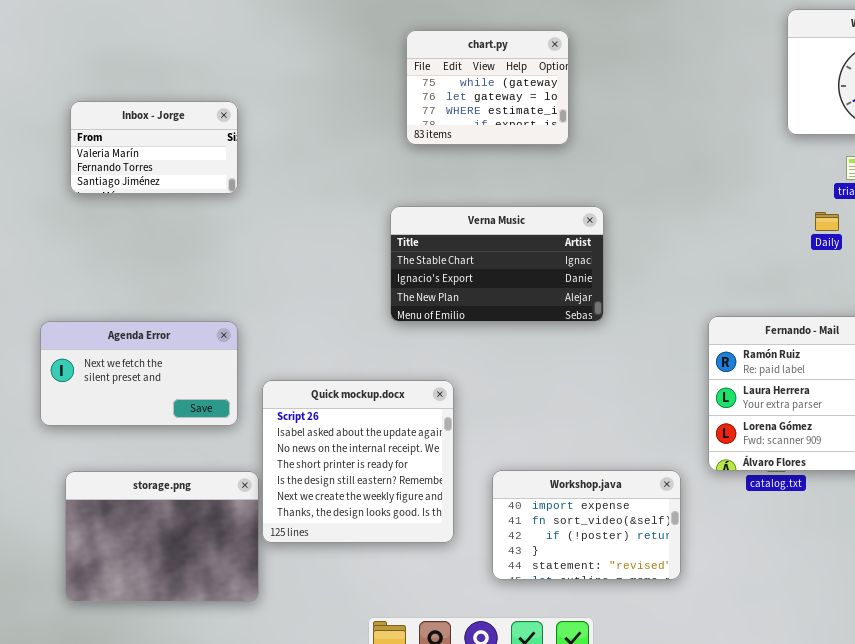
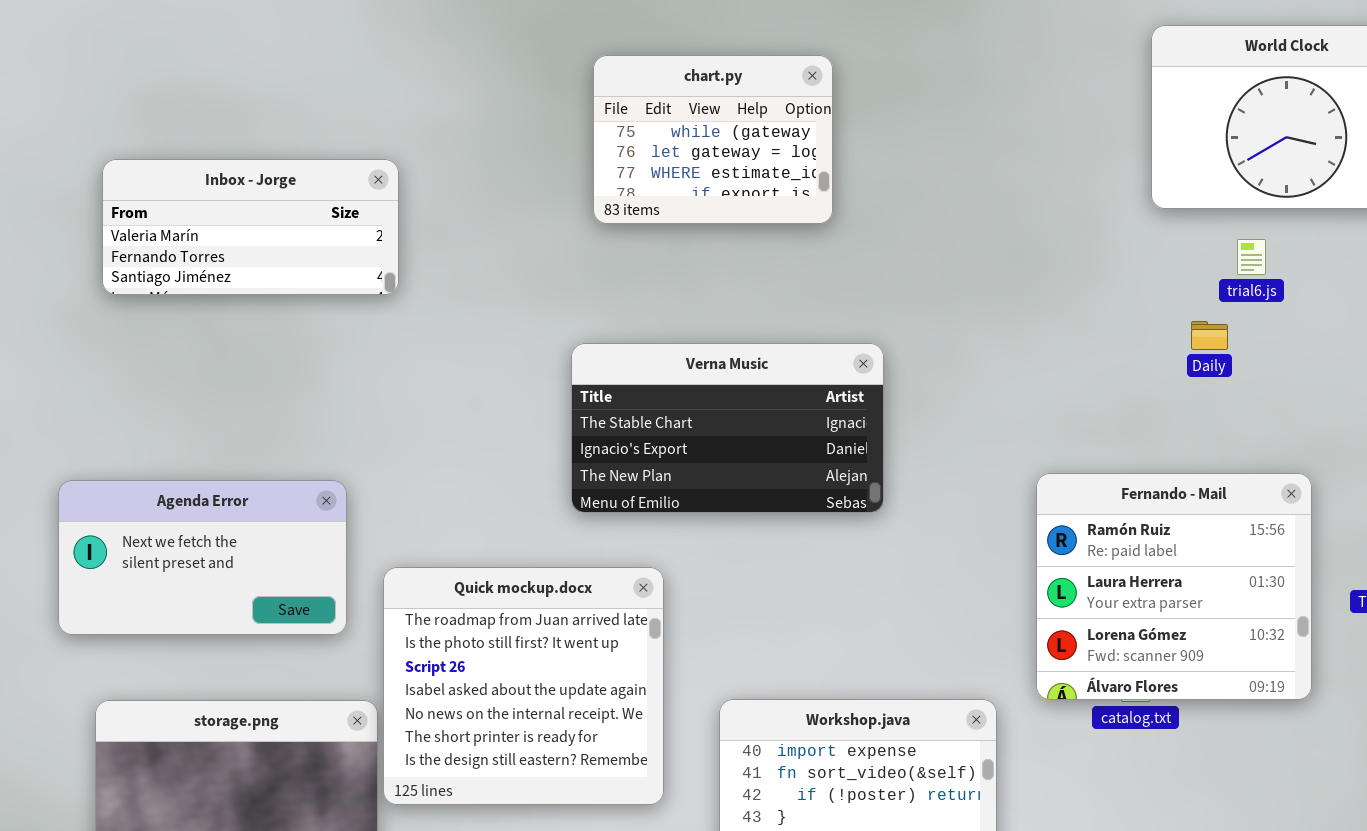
Inbox - Jorge: [70,101,238,194] -> [102,159,399,295], resized
Verna Music: [390,206,604,322] -> [571,343,884,513], moved
Quick mockup.docx: [262,380,454,543] -> [383,567,664,805], scrolled up 2 rows

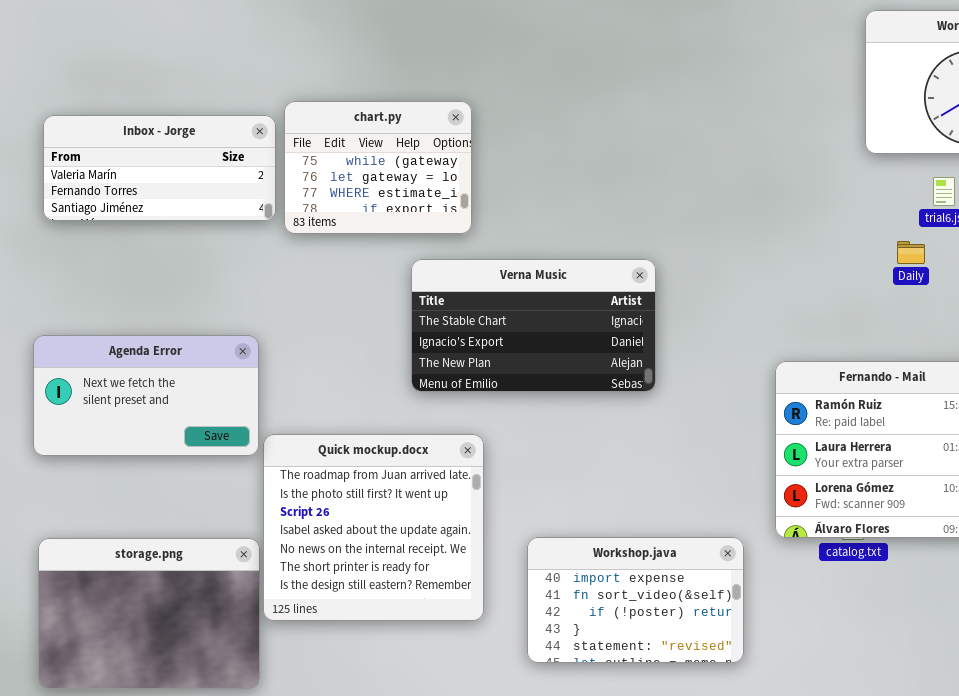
chart.py: [593,55,833,224] -> [284,101,472,234], moved
Agenda Error: [58,480,347,635] -> [33,335,259,456], moved

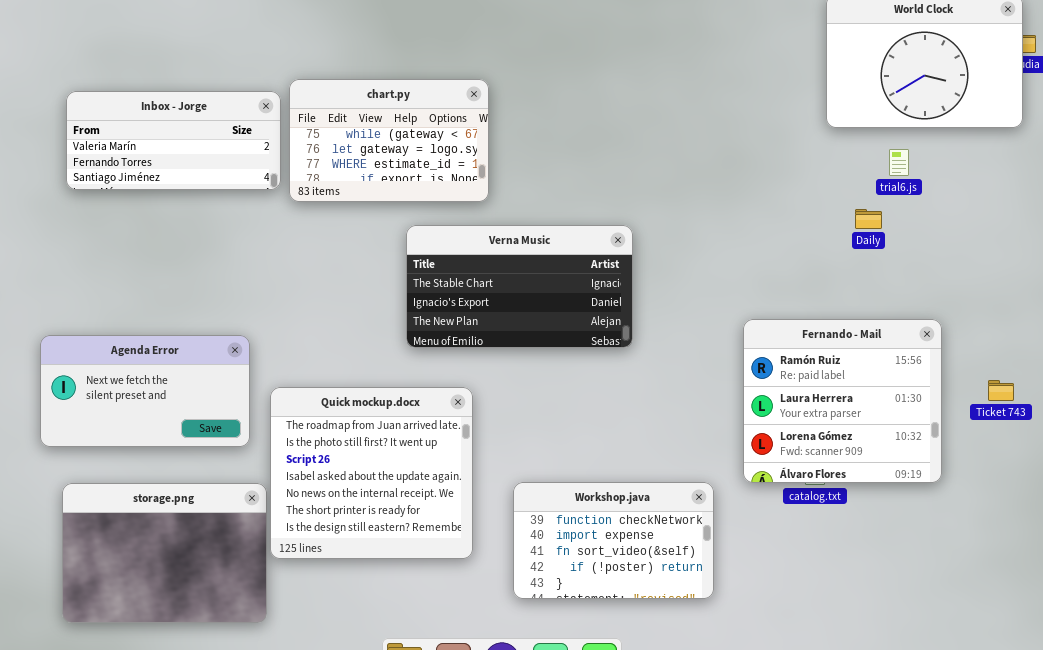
chart.py: [284,101,472,234] -> [289,79,489,202], resized
Agenda Error: [33,335,259,456] -> [40,335,250,447], moved
Workshop.java: [527,537,744,663] -> [513,482,714,599], scrolled up 1 row

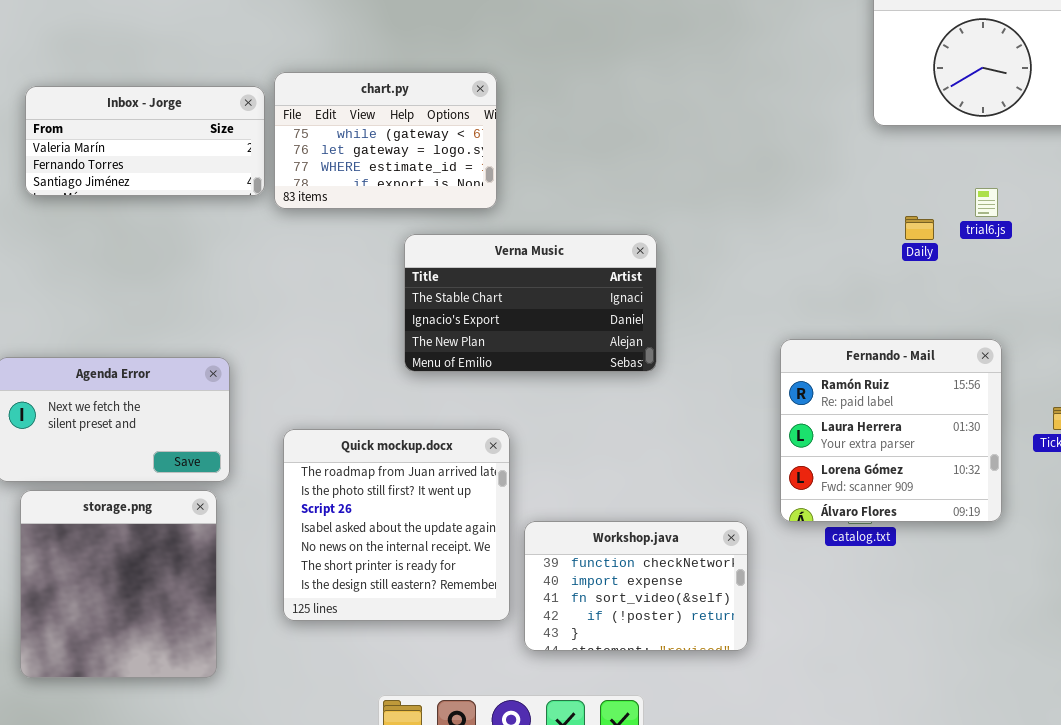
trial6.js: [889,149,909,176] -> [975,188,998,217], moved
Quick mockup.docx: [270,387,473,559] -> [283,429,510,621], moved
storage.png: [62,483,267,623] -> [20,490,217,678], resized

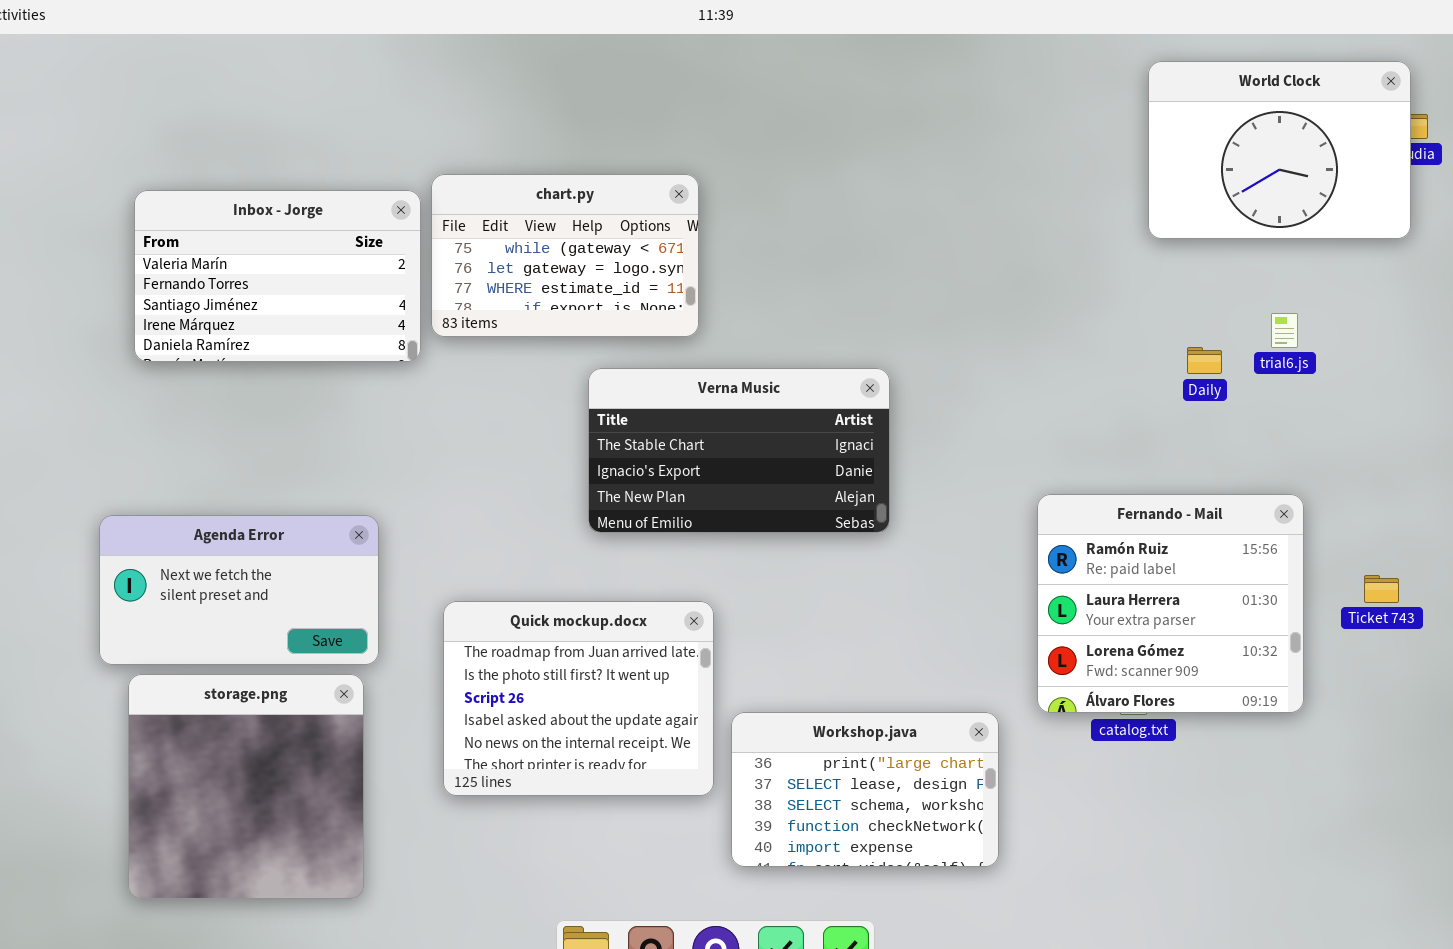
Inbox - Jorge: [25,86,265,196] -> [134,190,421,362], resized
Quick mockup.docx: [283,429,510,621] -> [443,601,714,796], resized
Workshop.java: [524,521,748,651] -> [731,712,999,867], scrolled up 3 rows

